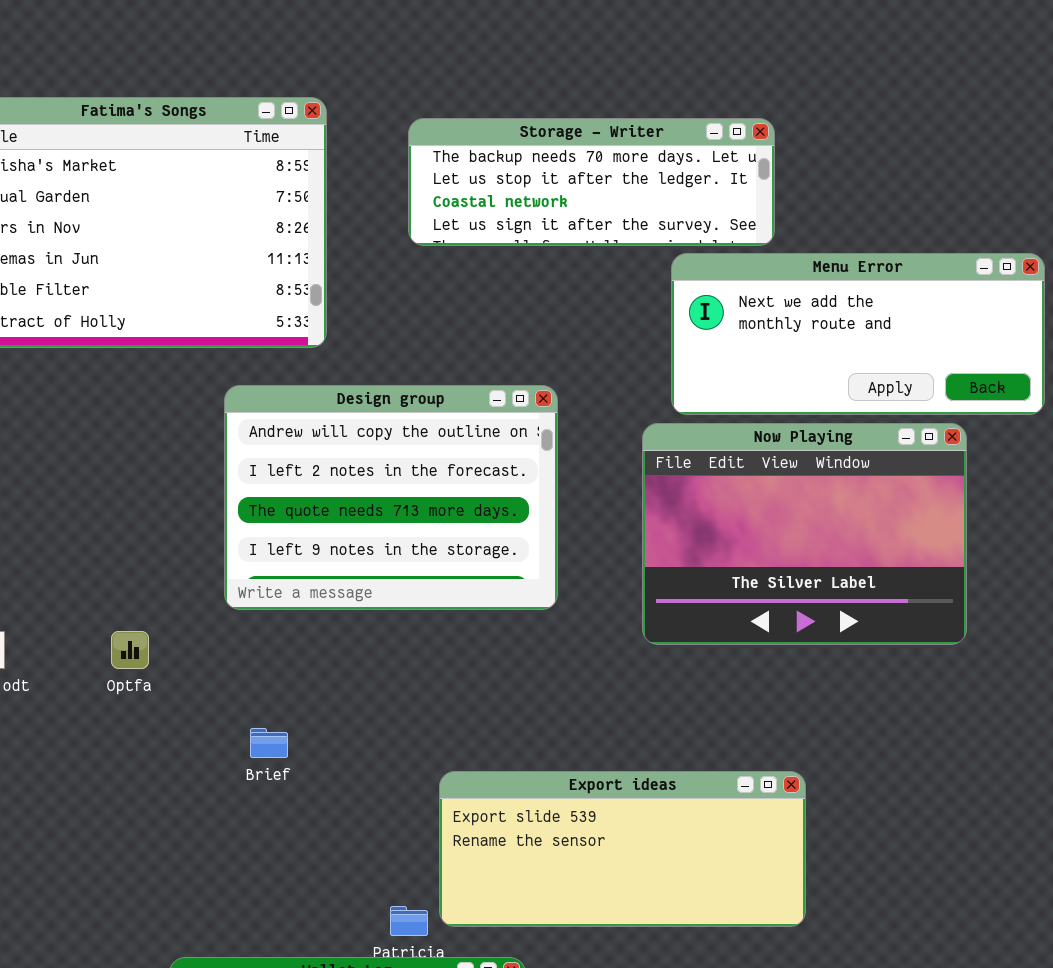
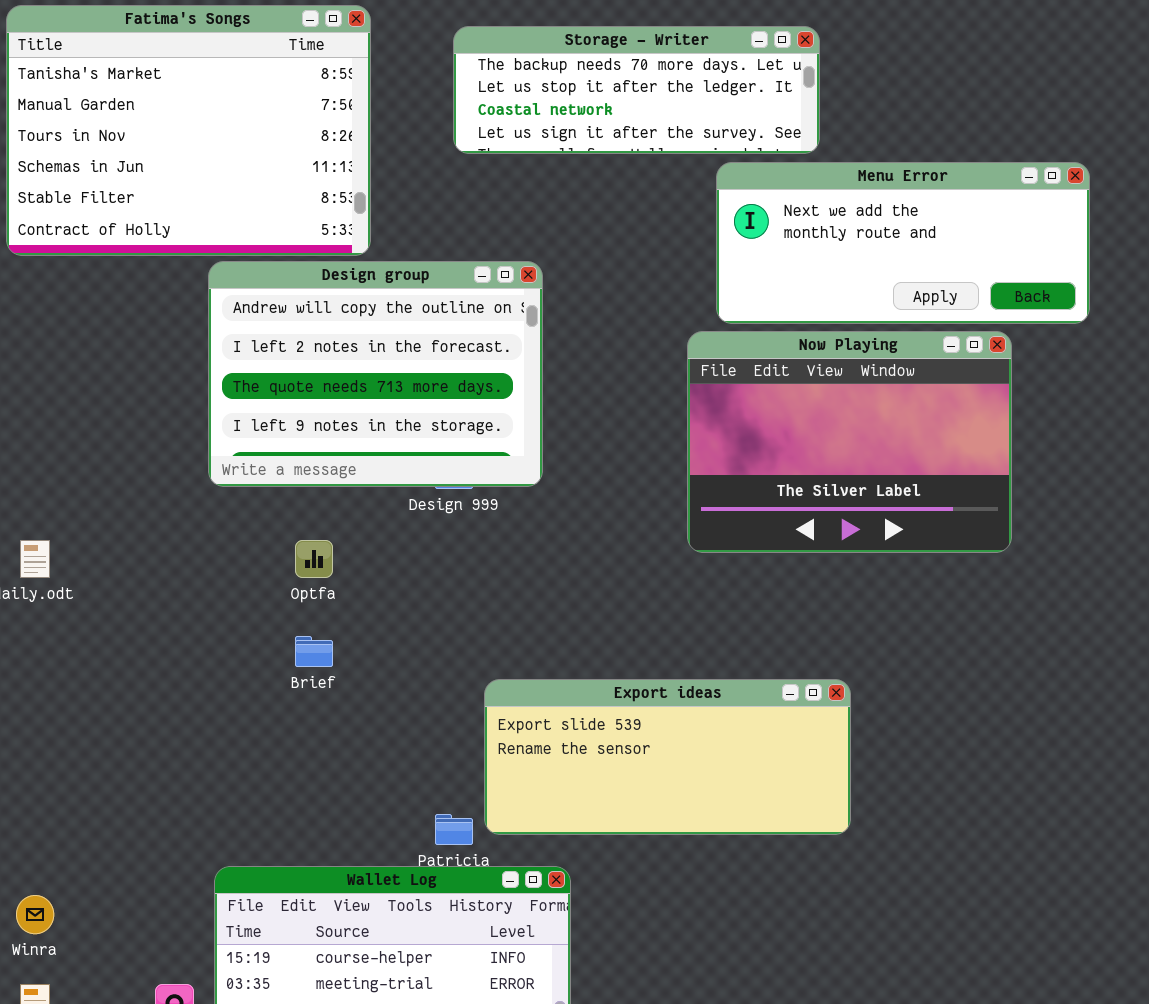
Design group: [224,385,558,610] -> [208,261,543,487], moved
Optfa: [111,631,149,669] -> [295,540,333,578], moved

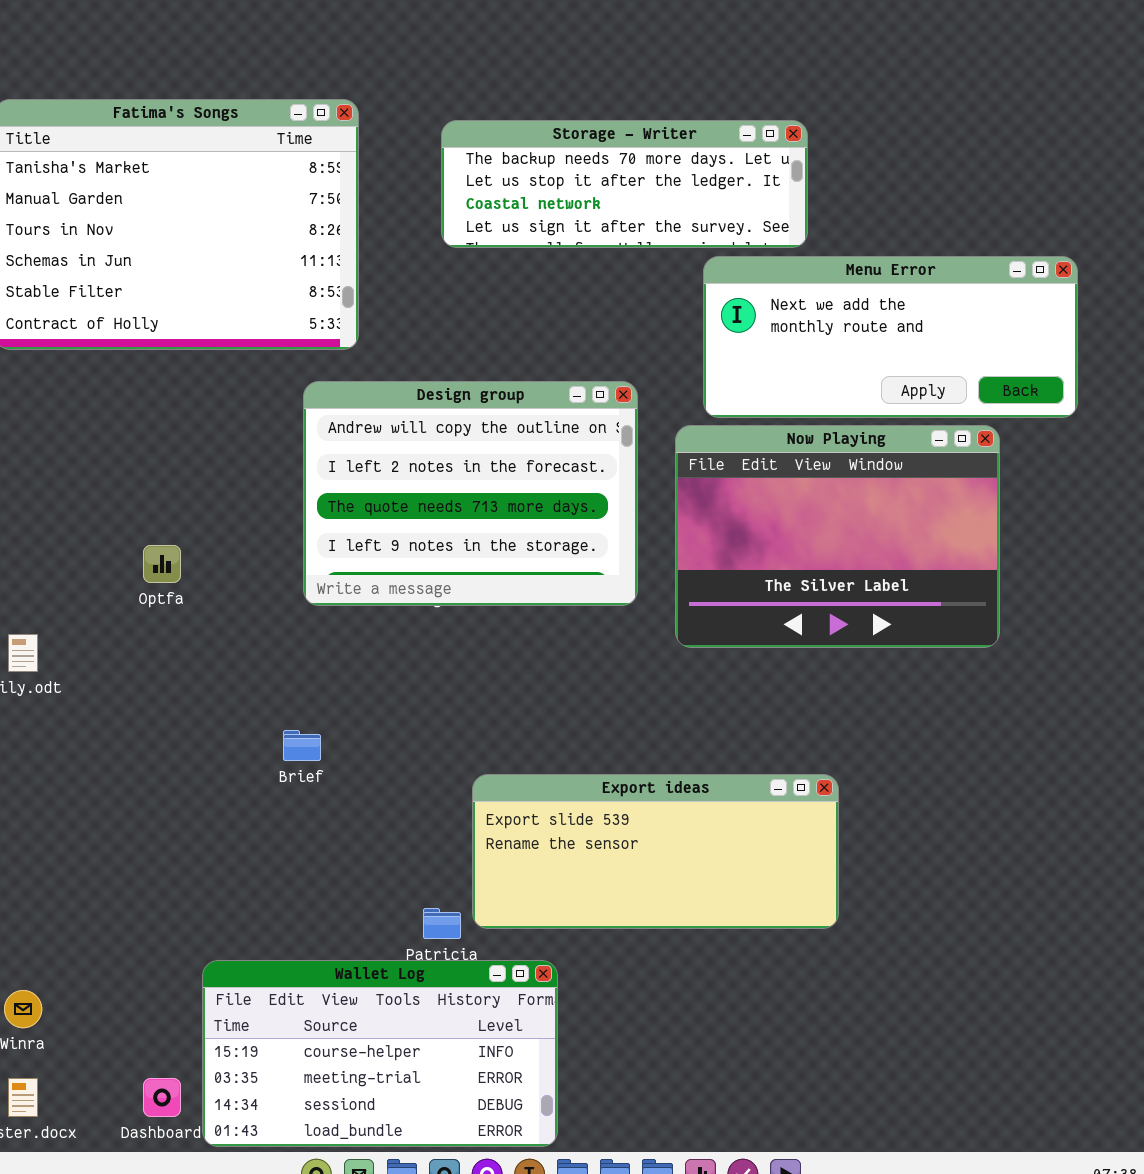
Design group: [208,261,543,487] -> [303,381,638,606], moved
Optfa: [295,540,333,578] -> [143,545,181,583], moved

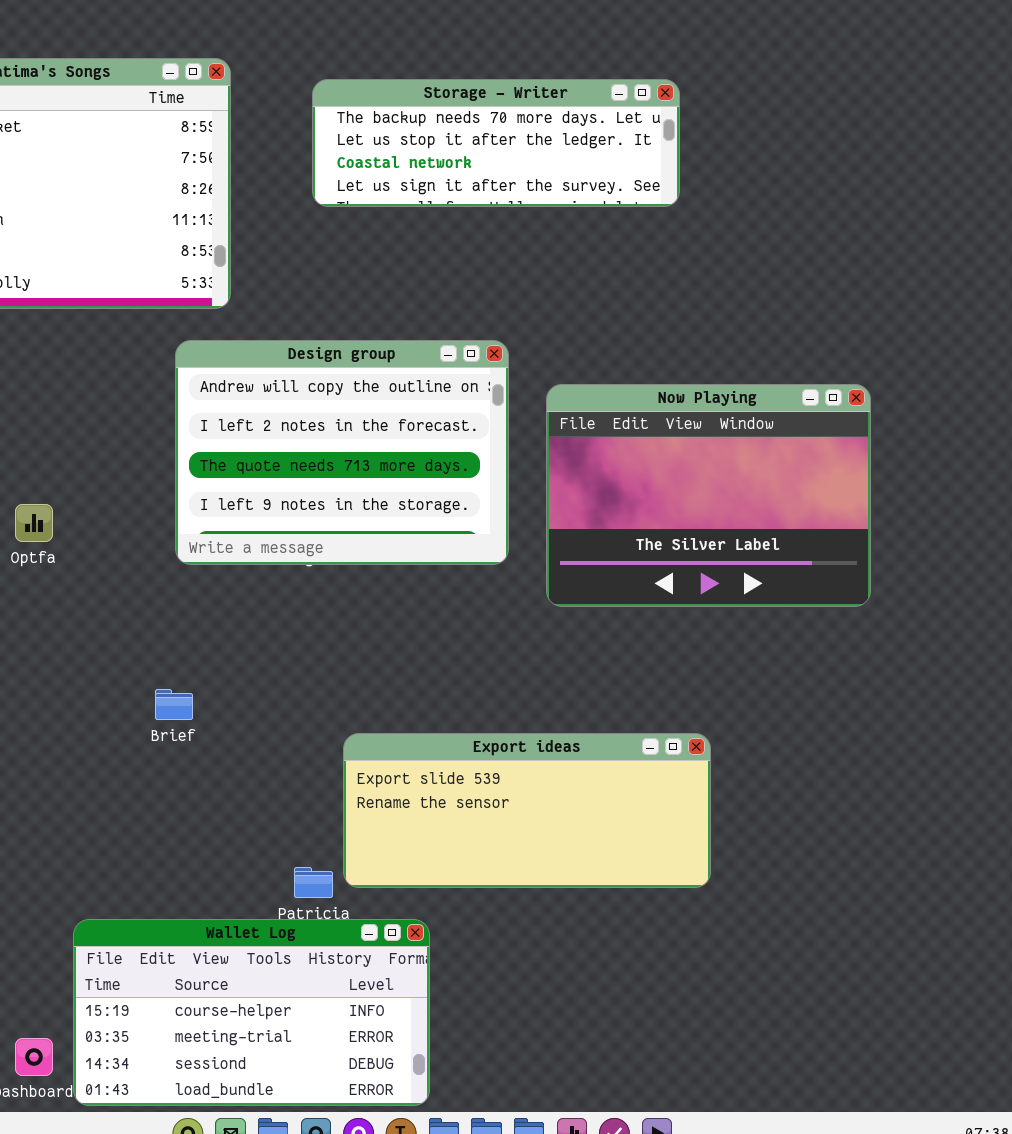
Menu Error: [703,256,1078,418] -> none, closed

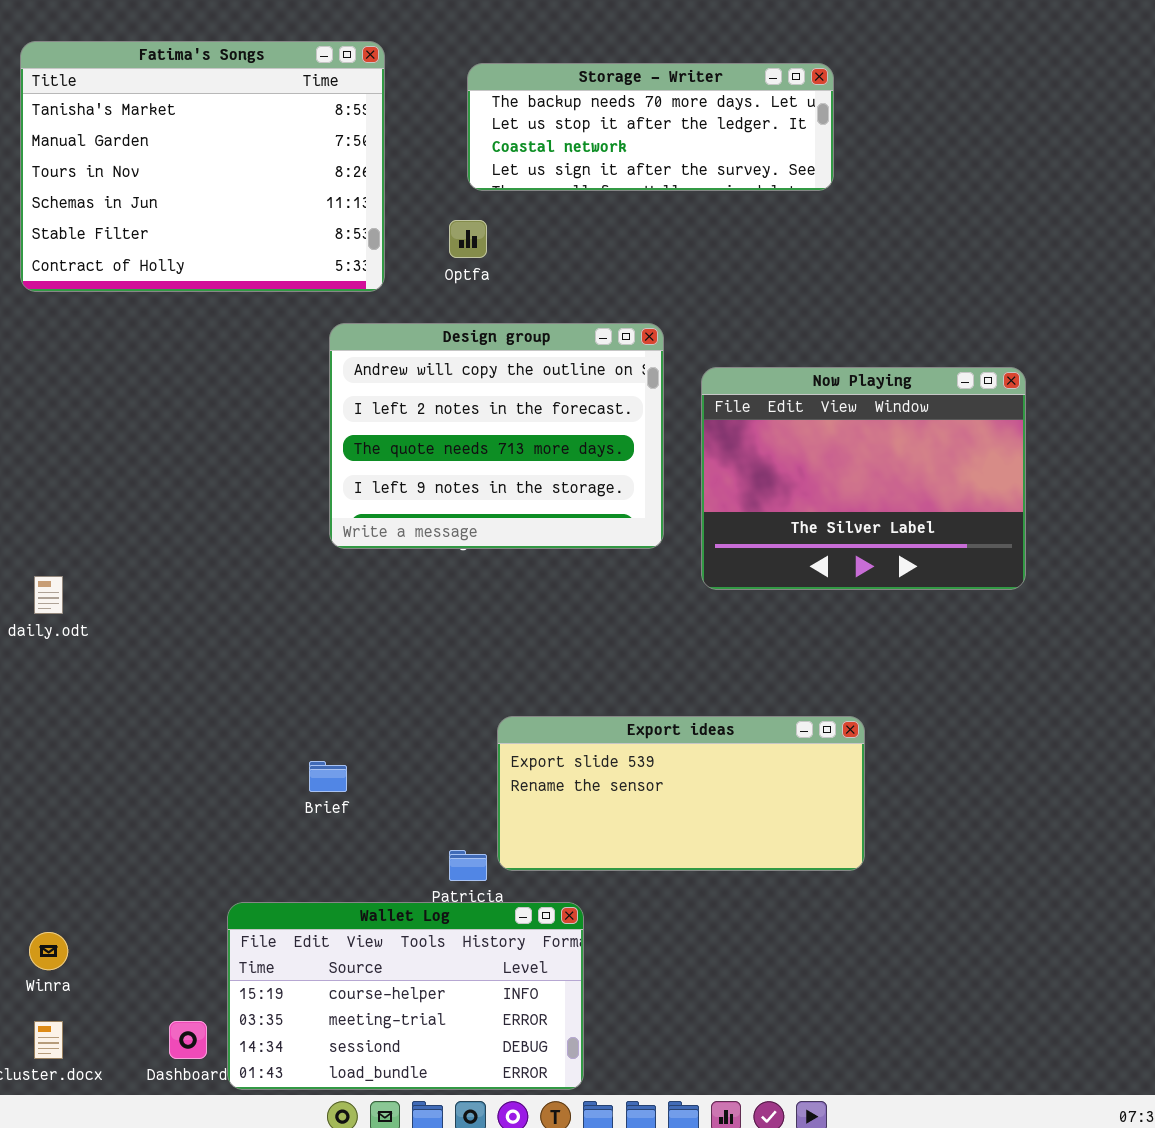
Optfa: [15,504,53,542] -> [449,220,487,258], moved
Brief: [155,689,193,720] -> [309,761,347,792], moved

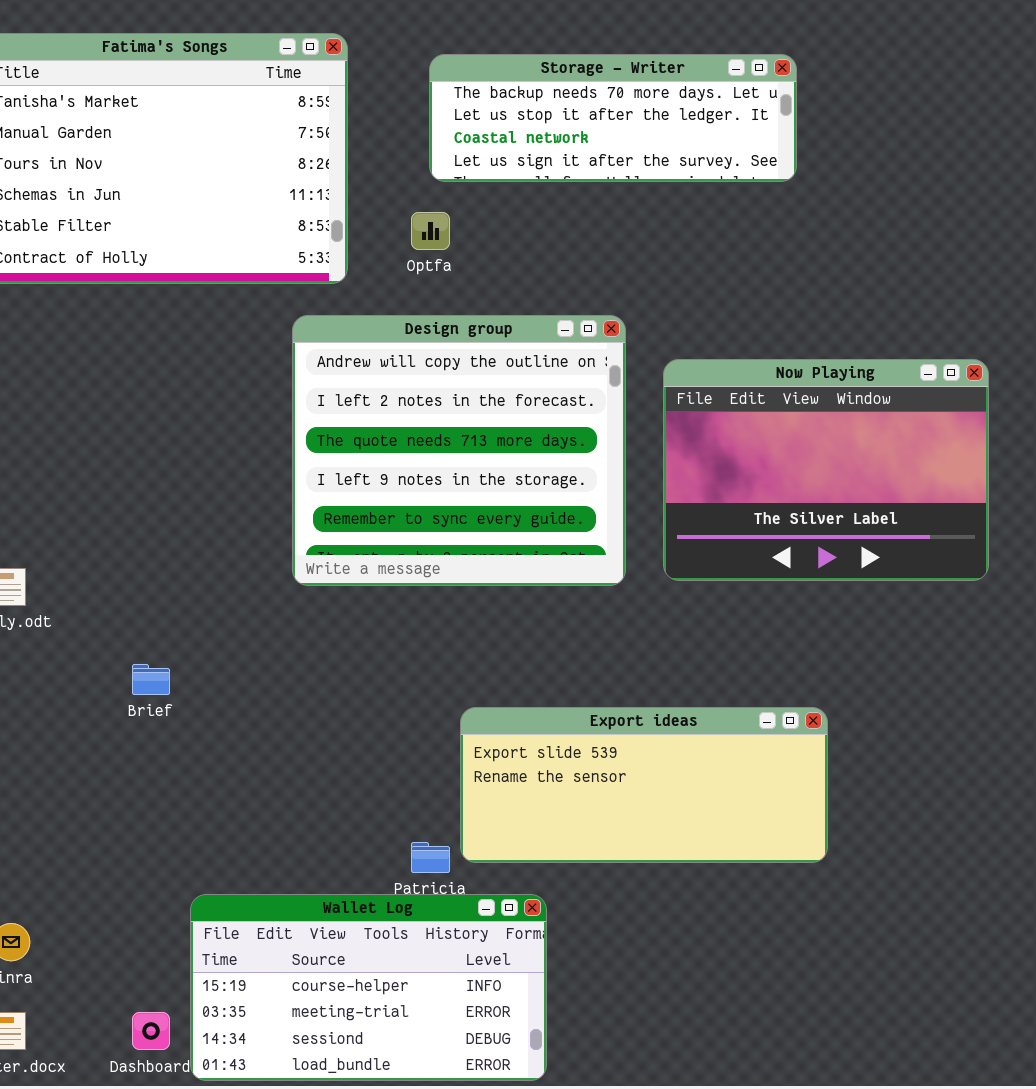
Design group: [329,323,664,549] -> [292,315,626,586], resized
Brief: [309,761,347,792] -> [132,664,170,695], moved

